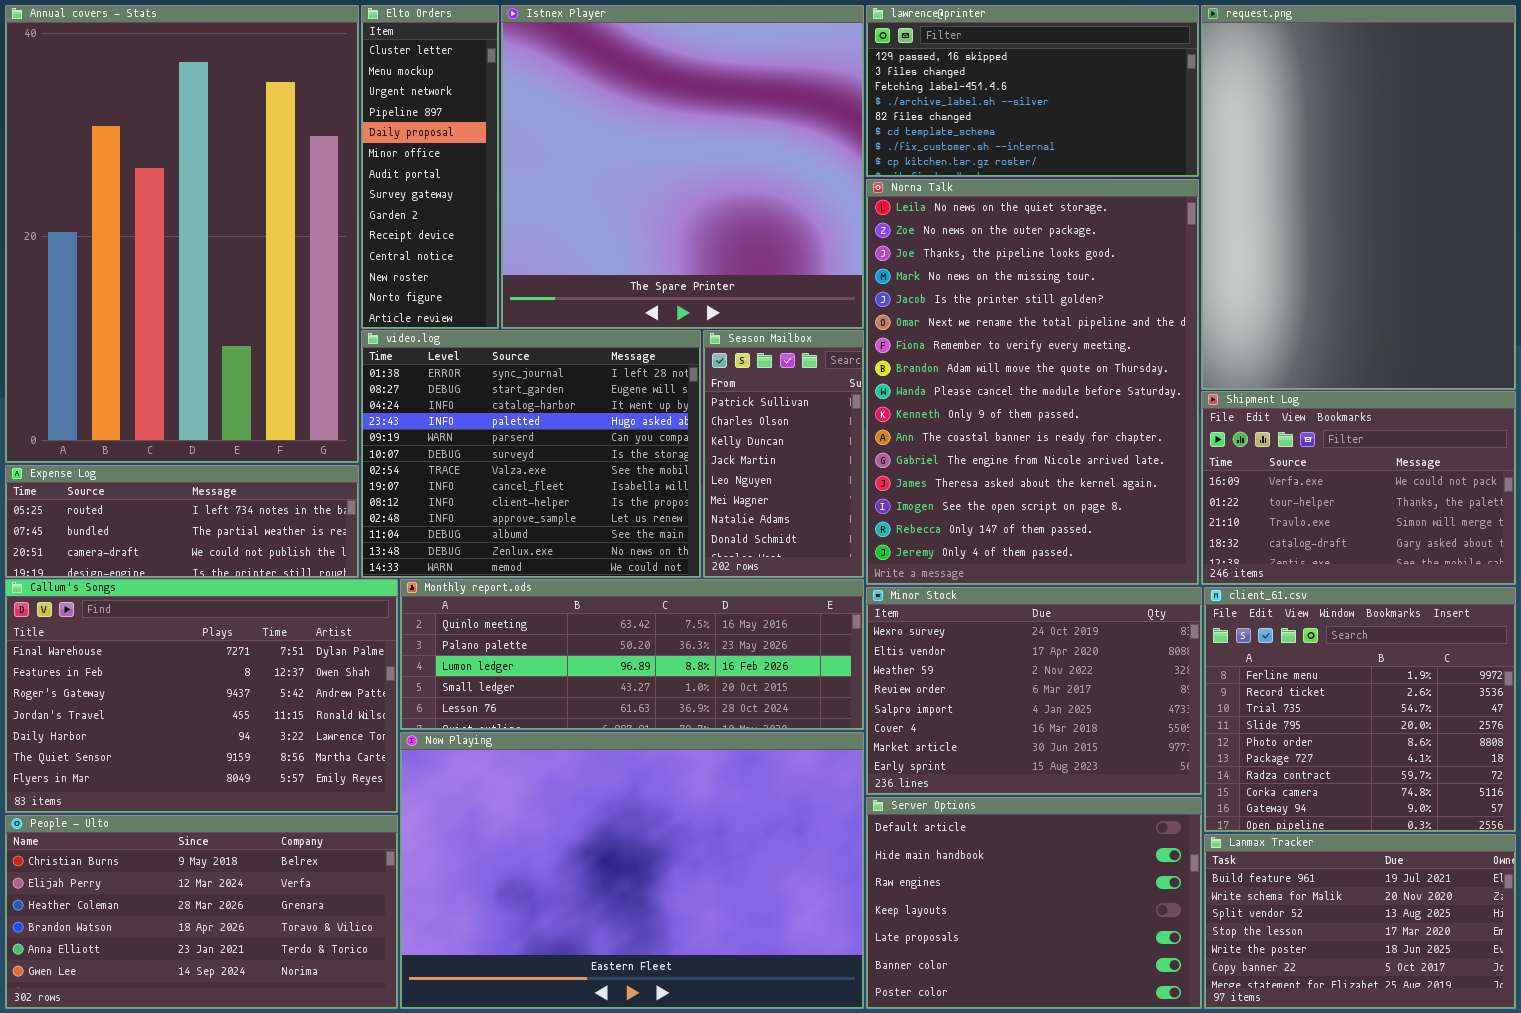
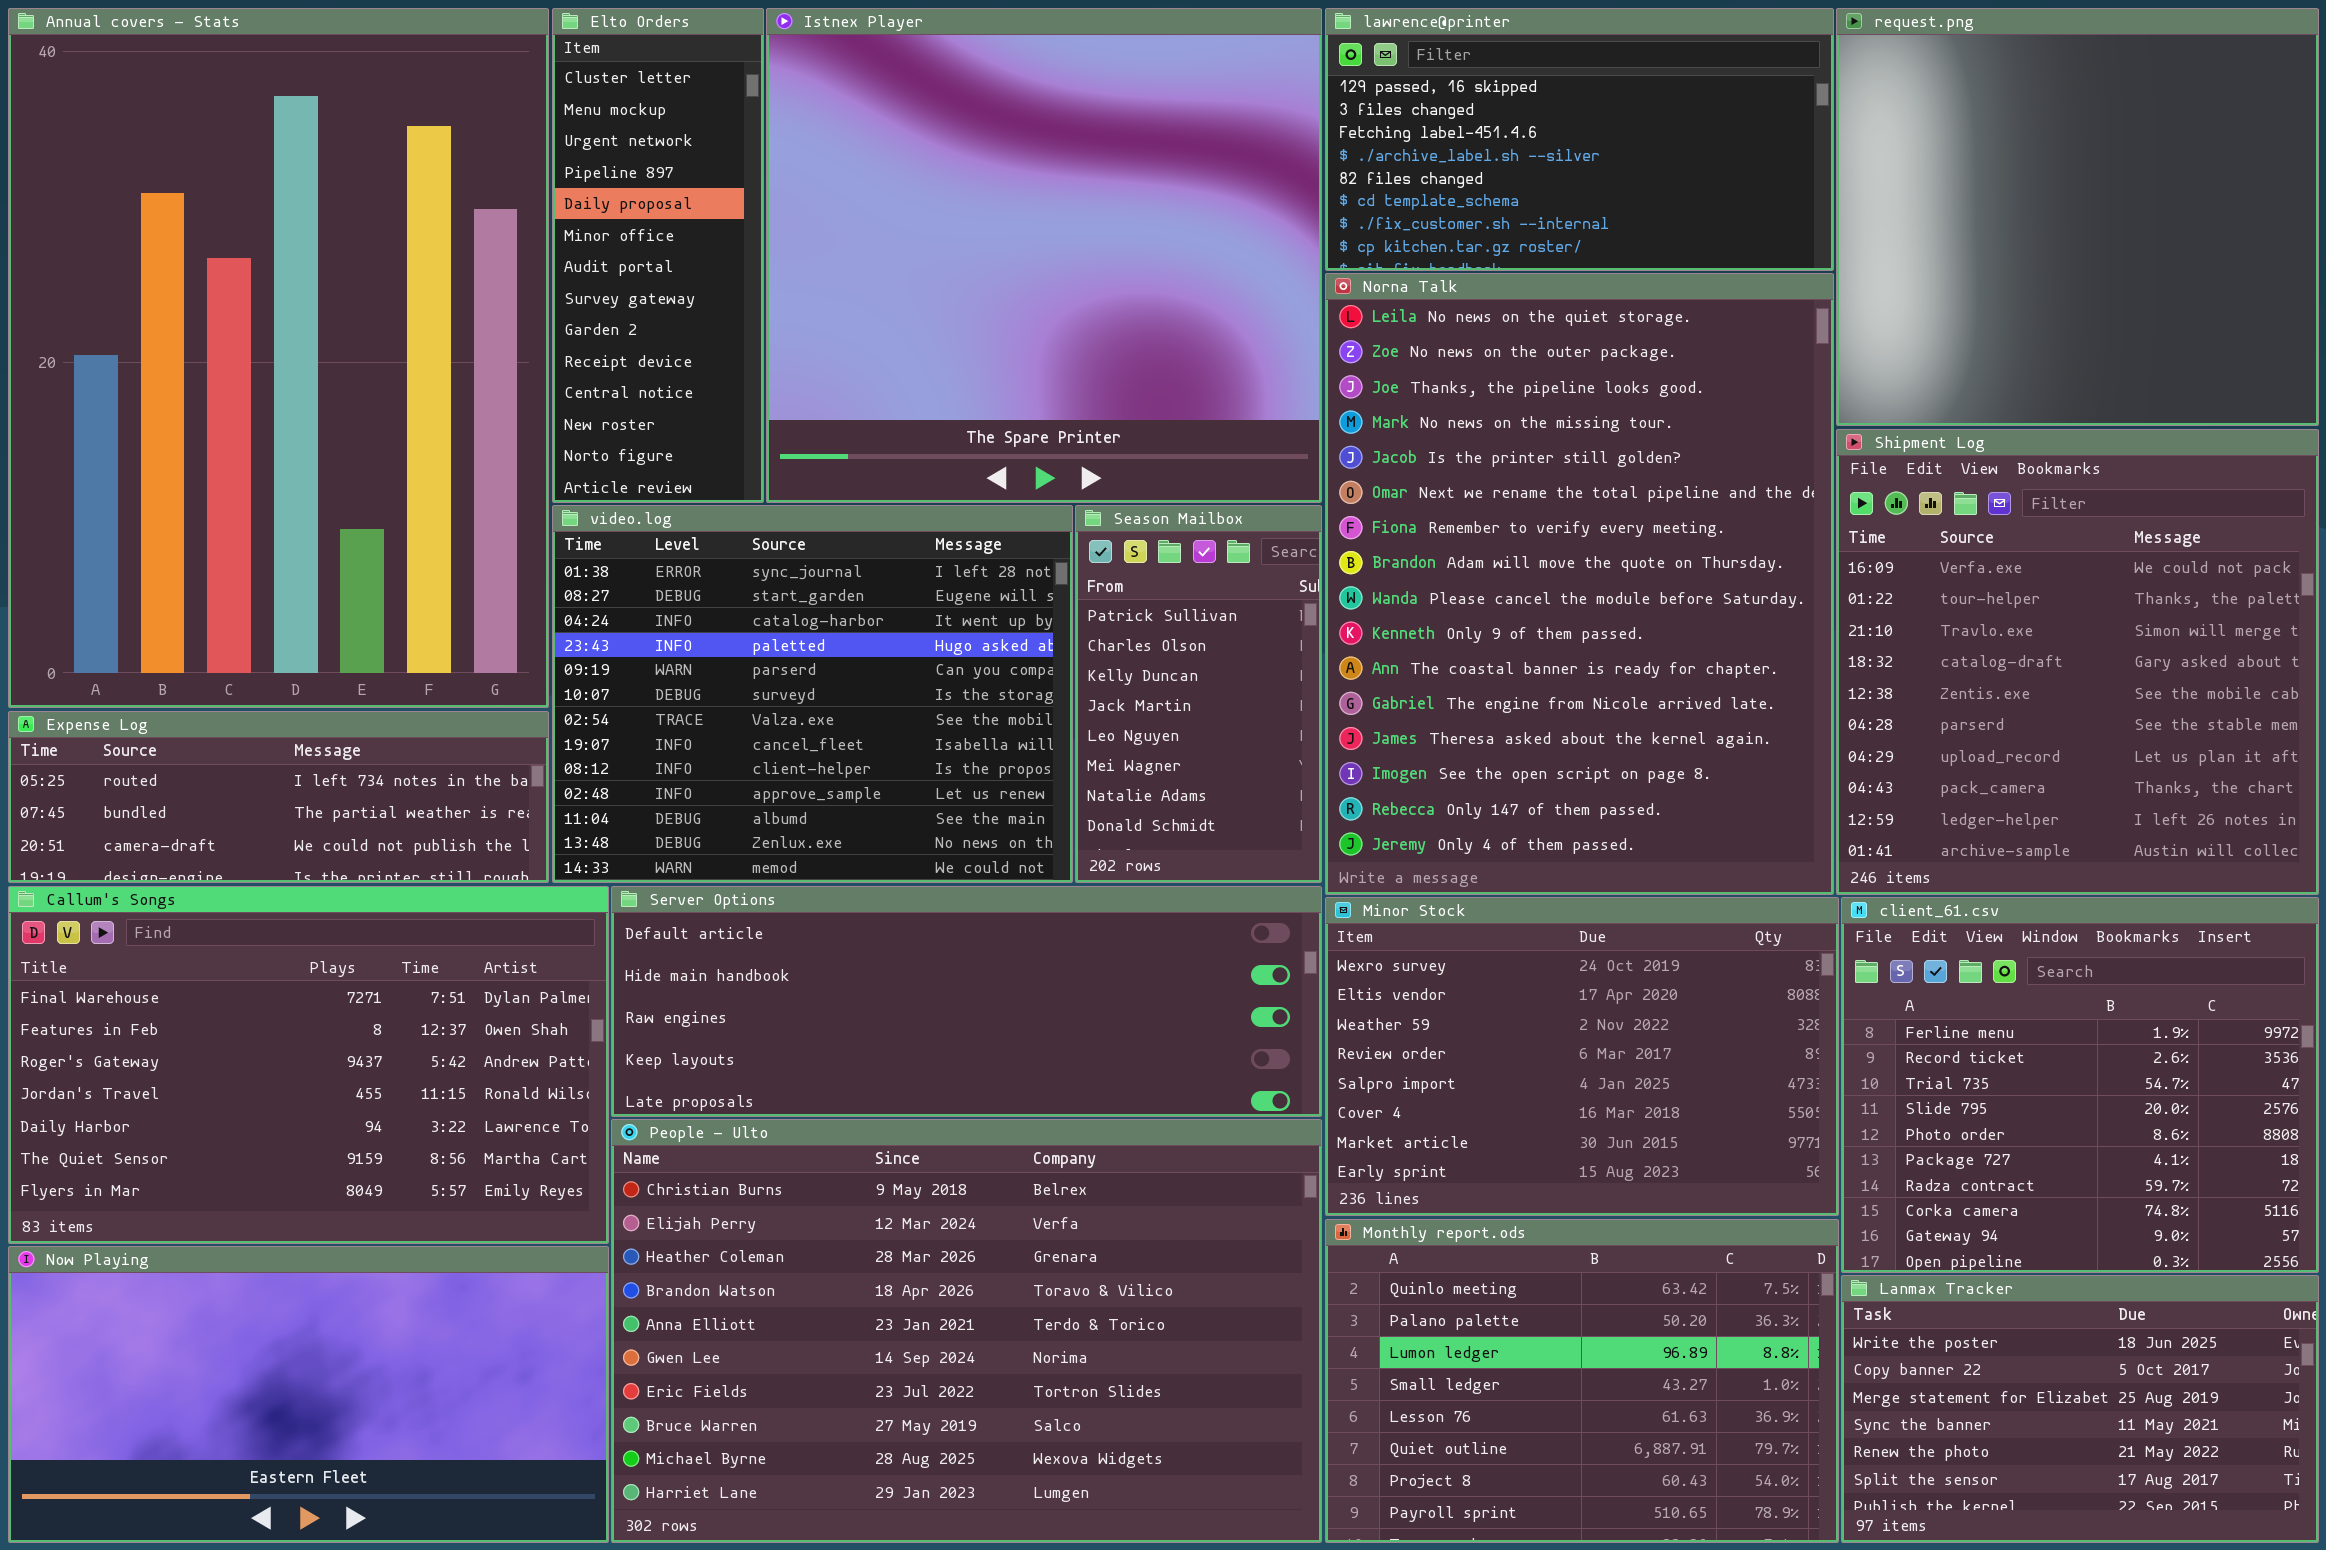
request.png: [1201,5,1516,390] -> [1836,8,2319,426], resized
Shipment Log: [1201,391,1516,585] -> [1836,429,2319,895], resized
Monthly report.ods: [400,579,864,730] -> [1325,1219,1839,1543], moved, resized
Now Playing: [400,732,864,1009] -> [8,1246,609,1543], moved, resized
Server Options: [866,797,1202,1009] -> [611,886,1322,1117], moved, resized
People - Ulto: [5,815,398,1009] -> [611,1119,1322,1543], moved, resized
Lanmax Tracker: [1204,834,1516,1009] -> [1841,1275,2319,1543], scrolled down 4 rows

